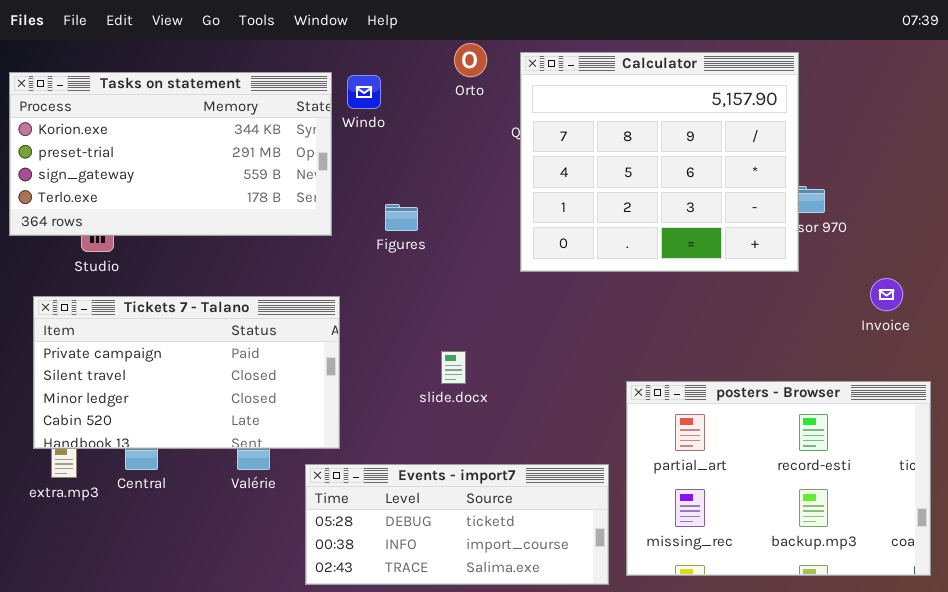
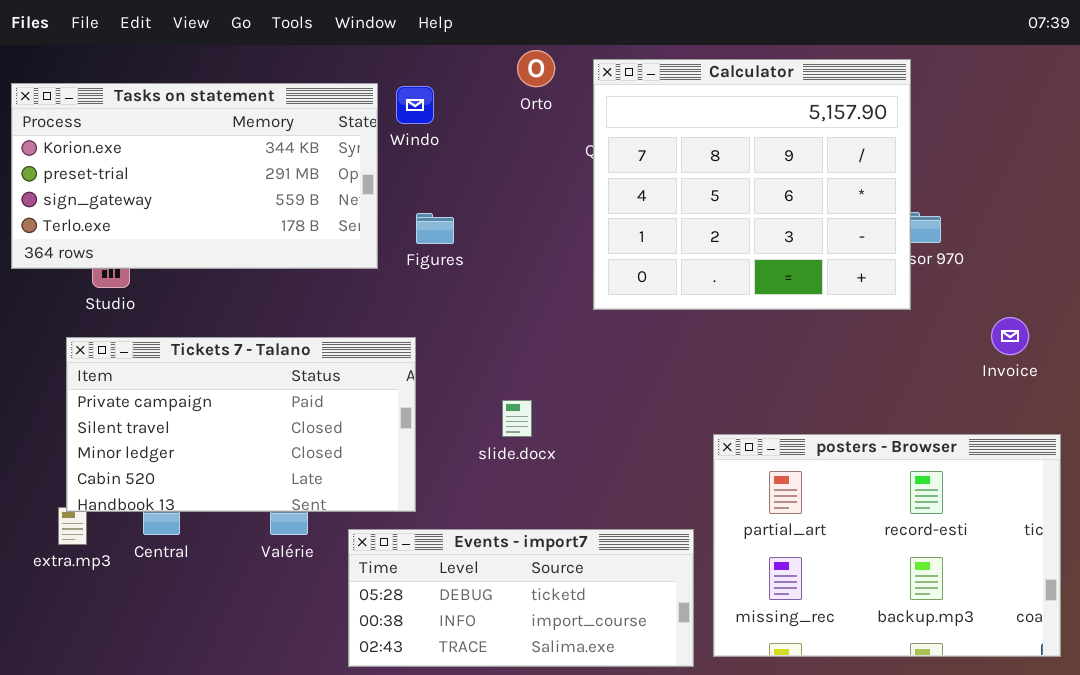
Figures: [385,204,418,231] -> [416,213,454,244], moved
Tickets 7 - Talano: [33,296,340,449] -> [66,337,416,512], moved

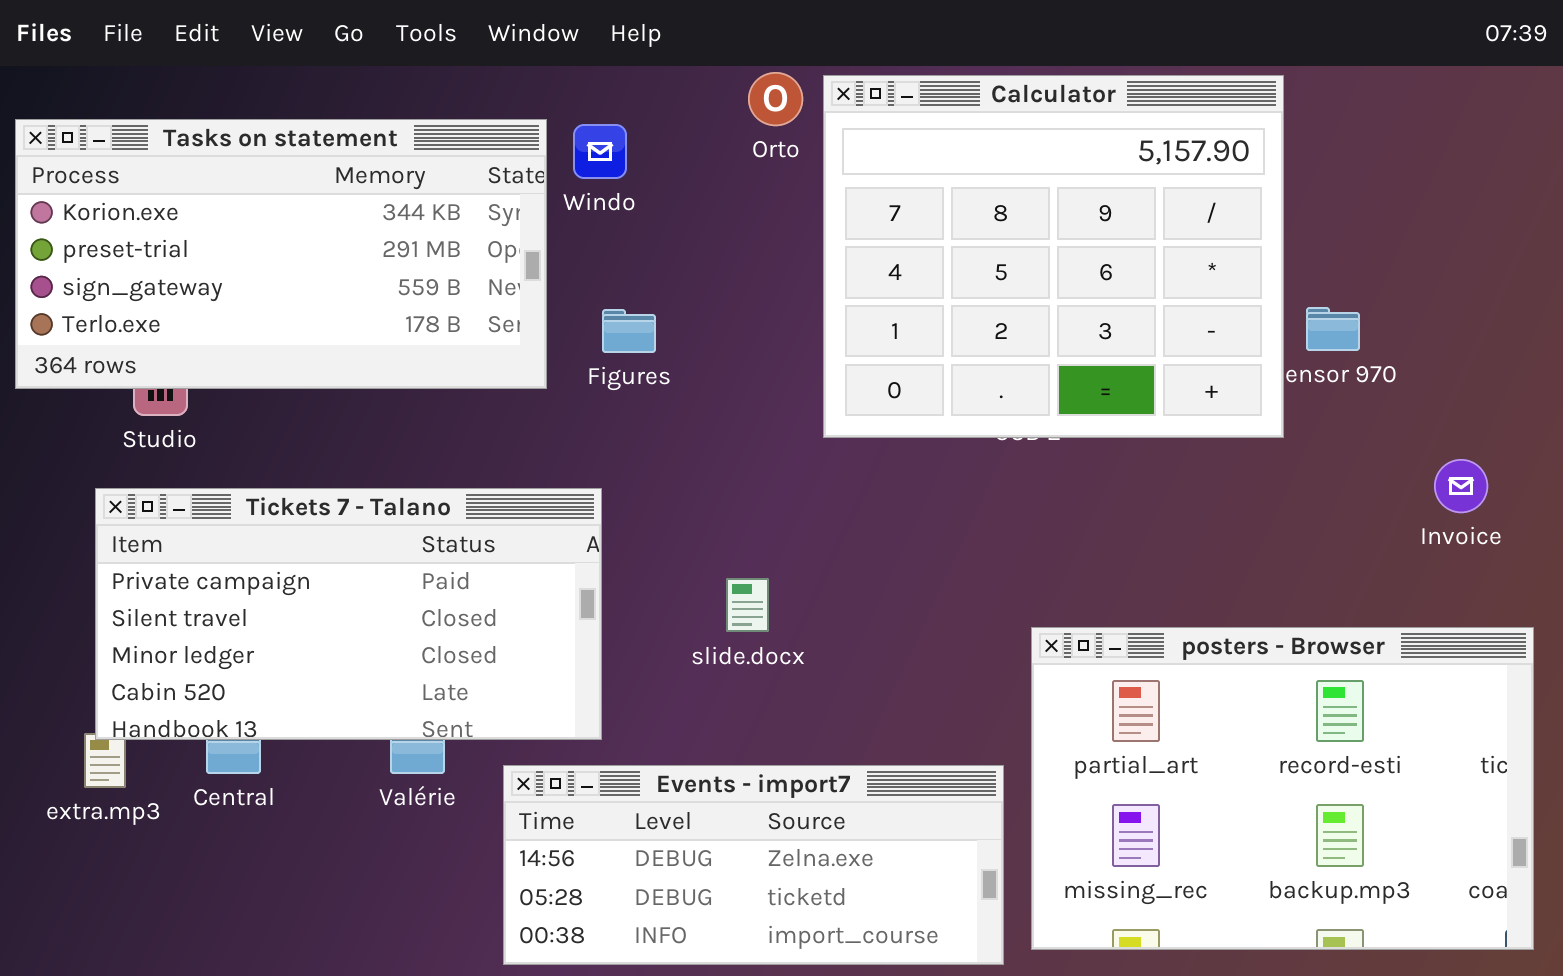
Calculator: [593,59,911,310] -> [823,75,1284,438], moved
Events - import7: [348,529,694,667] -> [503,765,1004,965], scrolled up 1 row

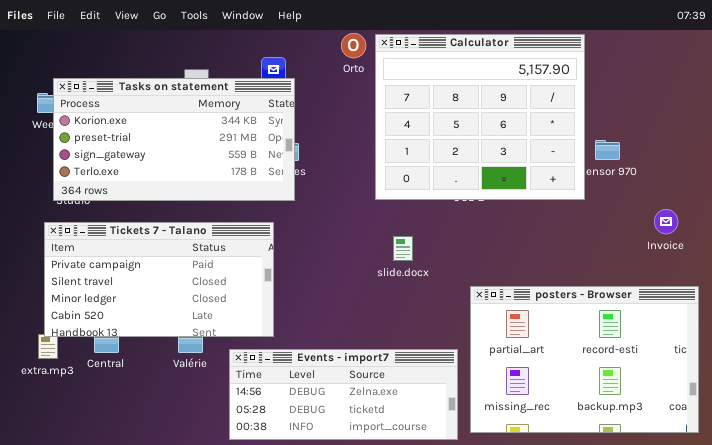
Tasks on statement: [15,119,547,389] -> [53,78,295,201], moved
slide.docx: [726,578,769,632] -> [393,236,413,261], moved

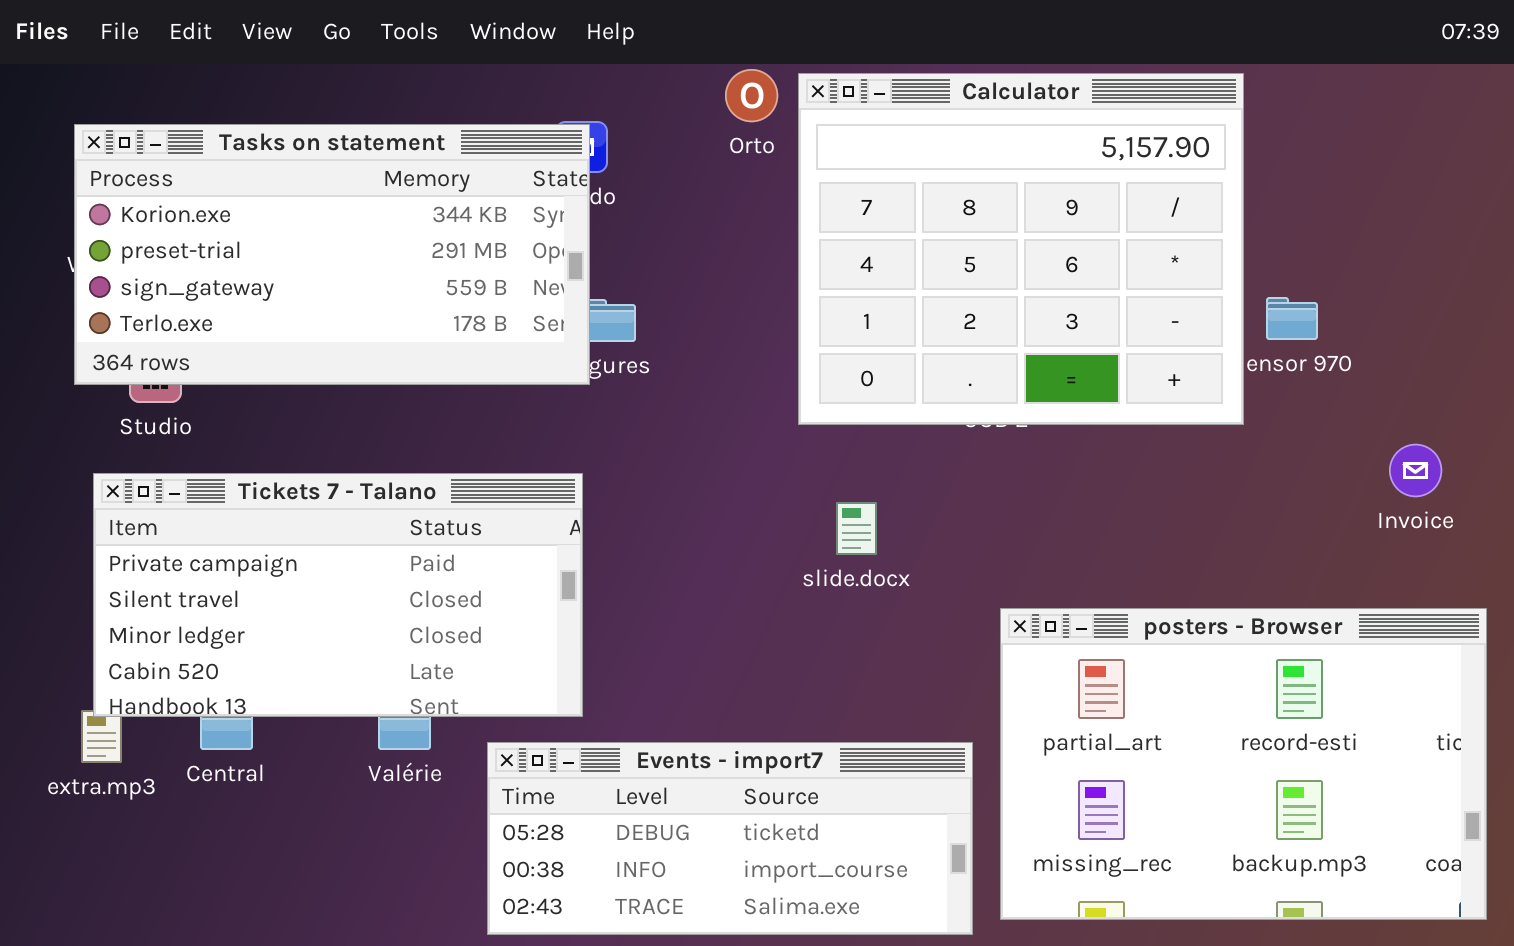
Tasks on statement: [53,78,295,201] -> [74,124,590,385], moved
Events - import7: [229,349,458,440] -> [487,742,973,935], scrolled down 1 row

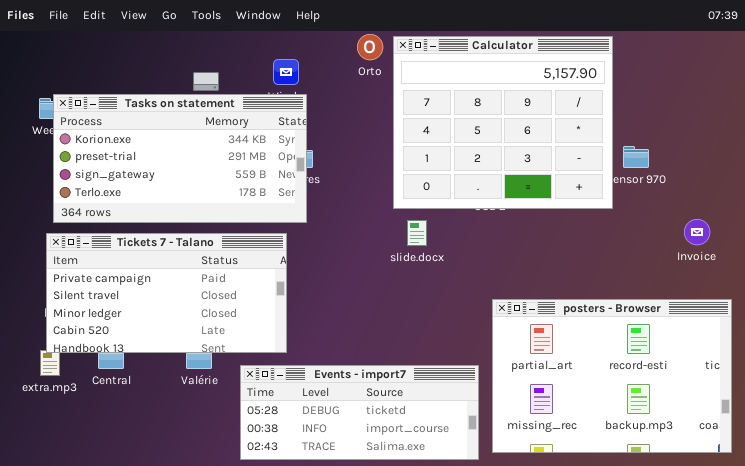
Tasks on statement: [74,124,590,385] -> [53,94,307,223], moved
slide.docx: [836,502,877,555] -> [407,220,427,246], moved

